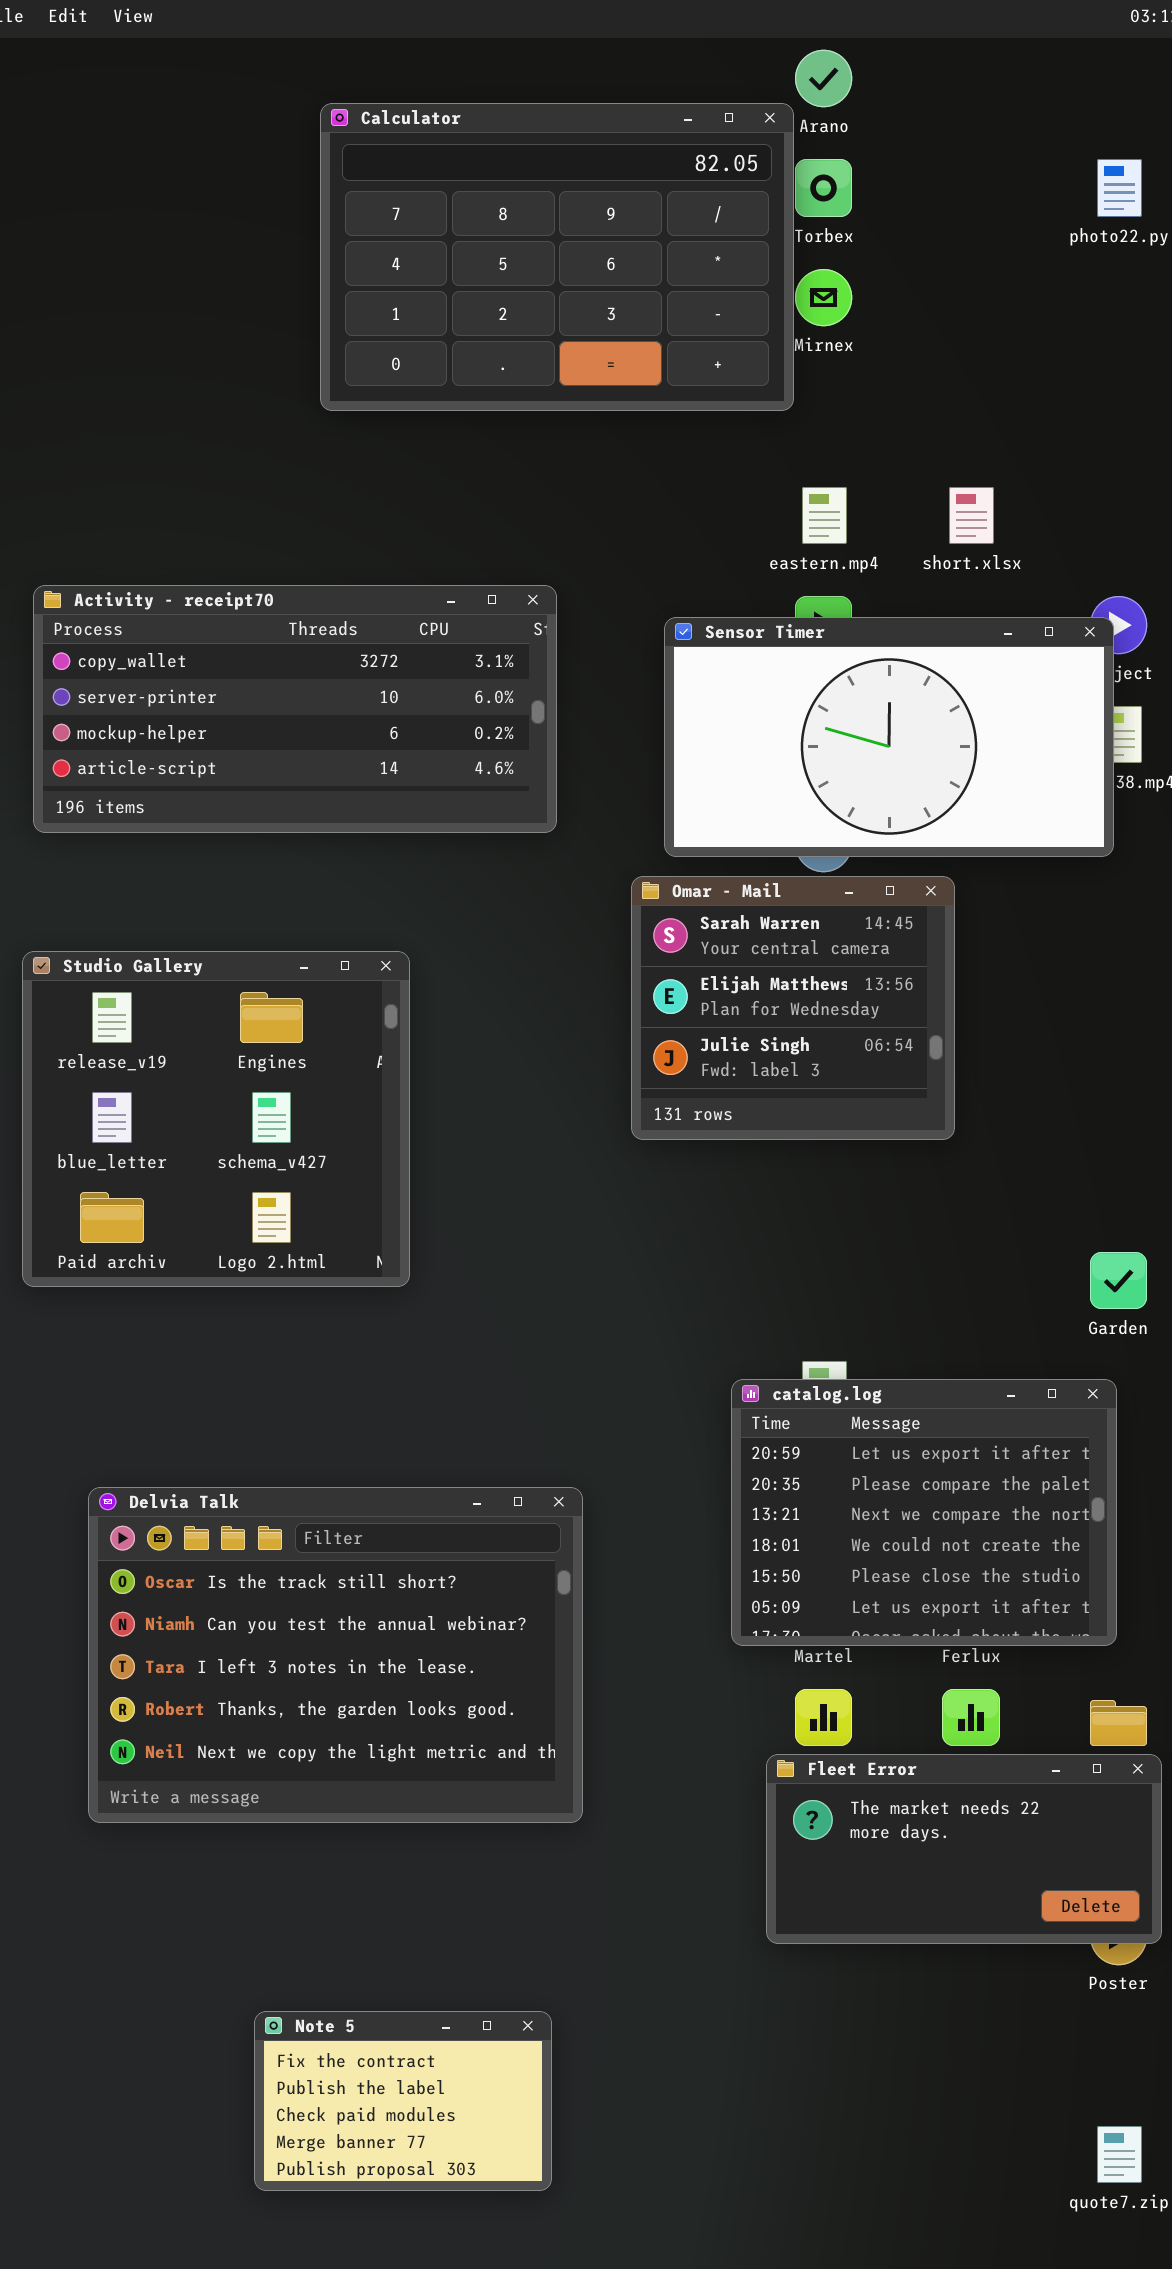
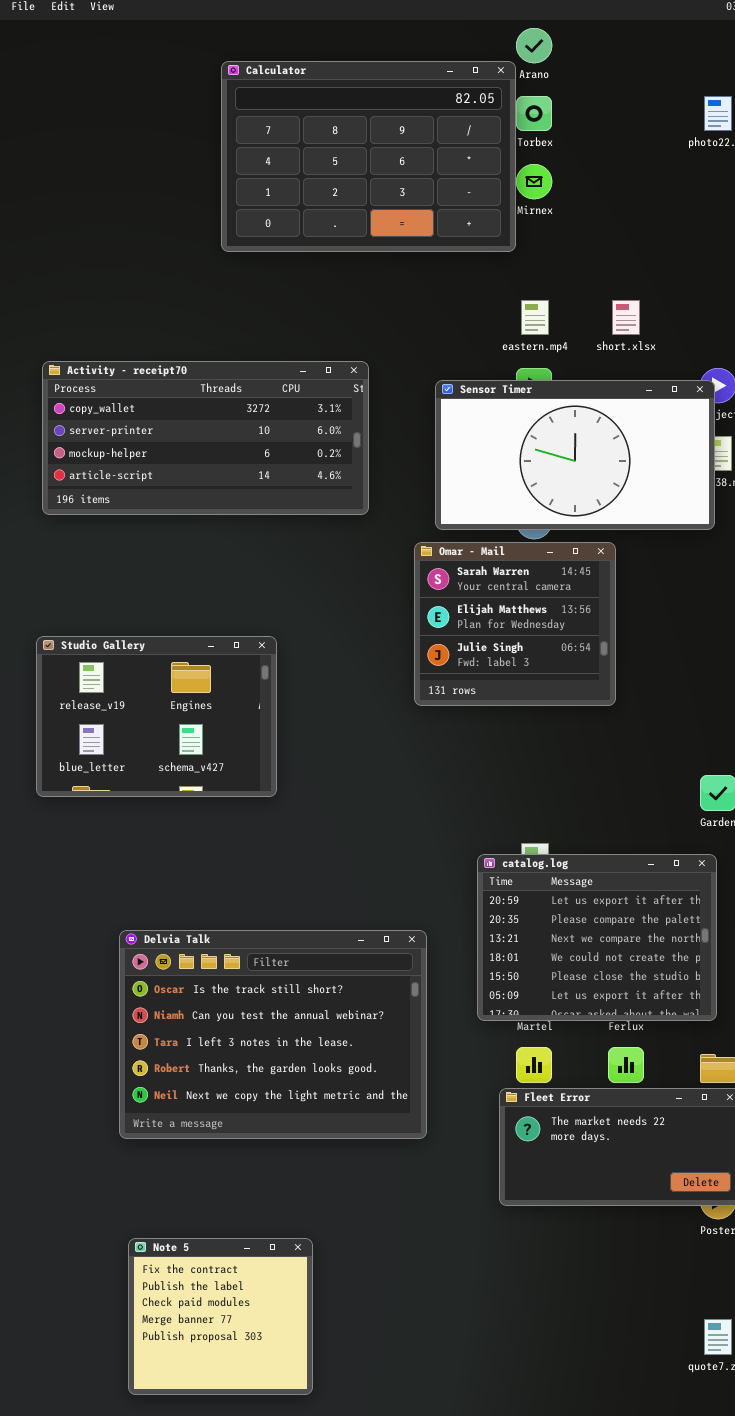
Studio Gallery: [22,951,410,1287] -> [36,636,277,797], resized
Delvia Talk: [88,1487,583,1823] -> [119,930,427,1139], moved
Note 5: [254,2011,552,2191] -> [128,1238,313,1395], moved, resized

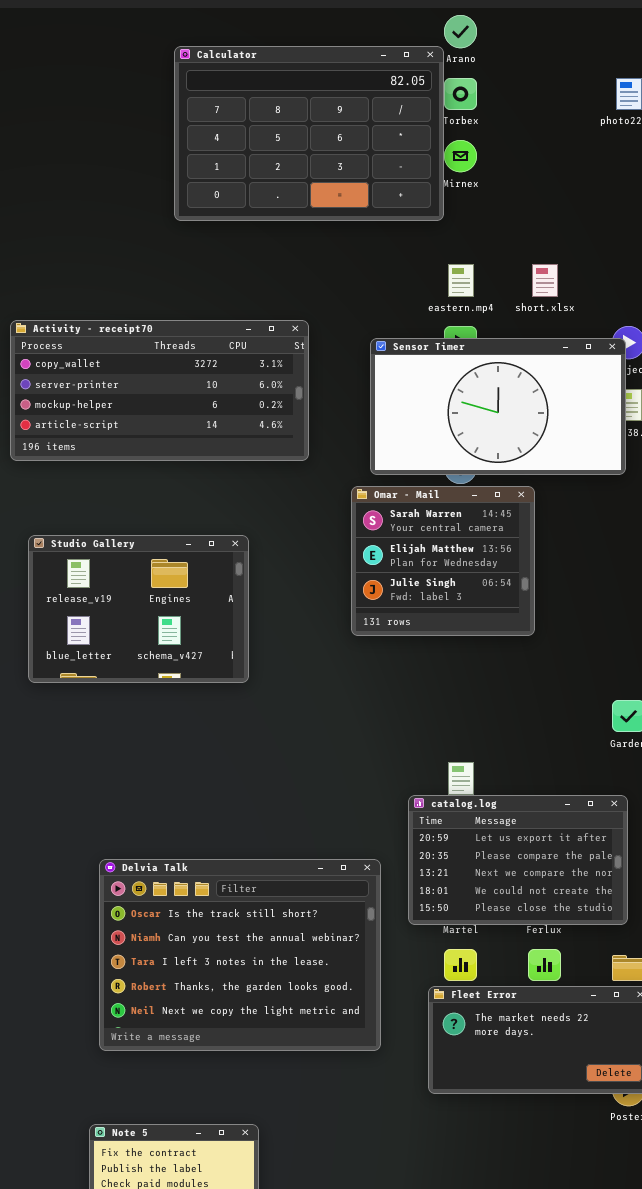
Studio Gallery: [36,636,277,797] -> [28,535,249,683], moved
catalog.log: [477,854,717,1021] -> [408,795,628,925], resized
Delvia Talk: [119,930,427,1139] -> [99,859,381,1051], moved

